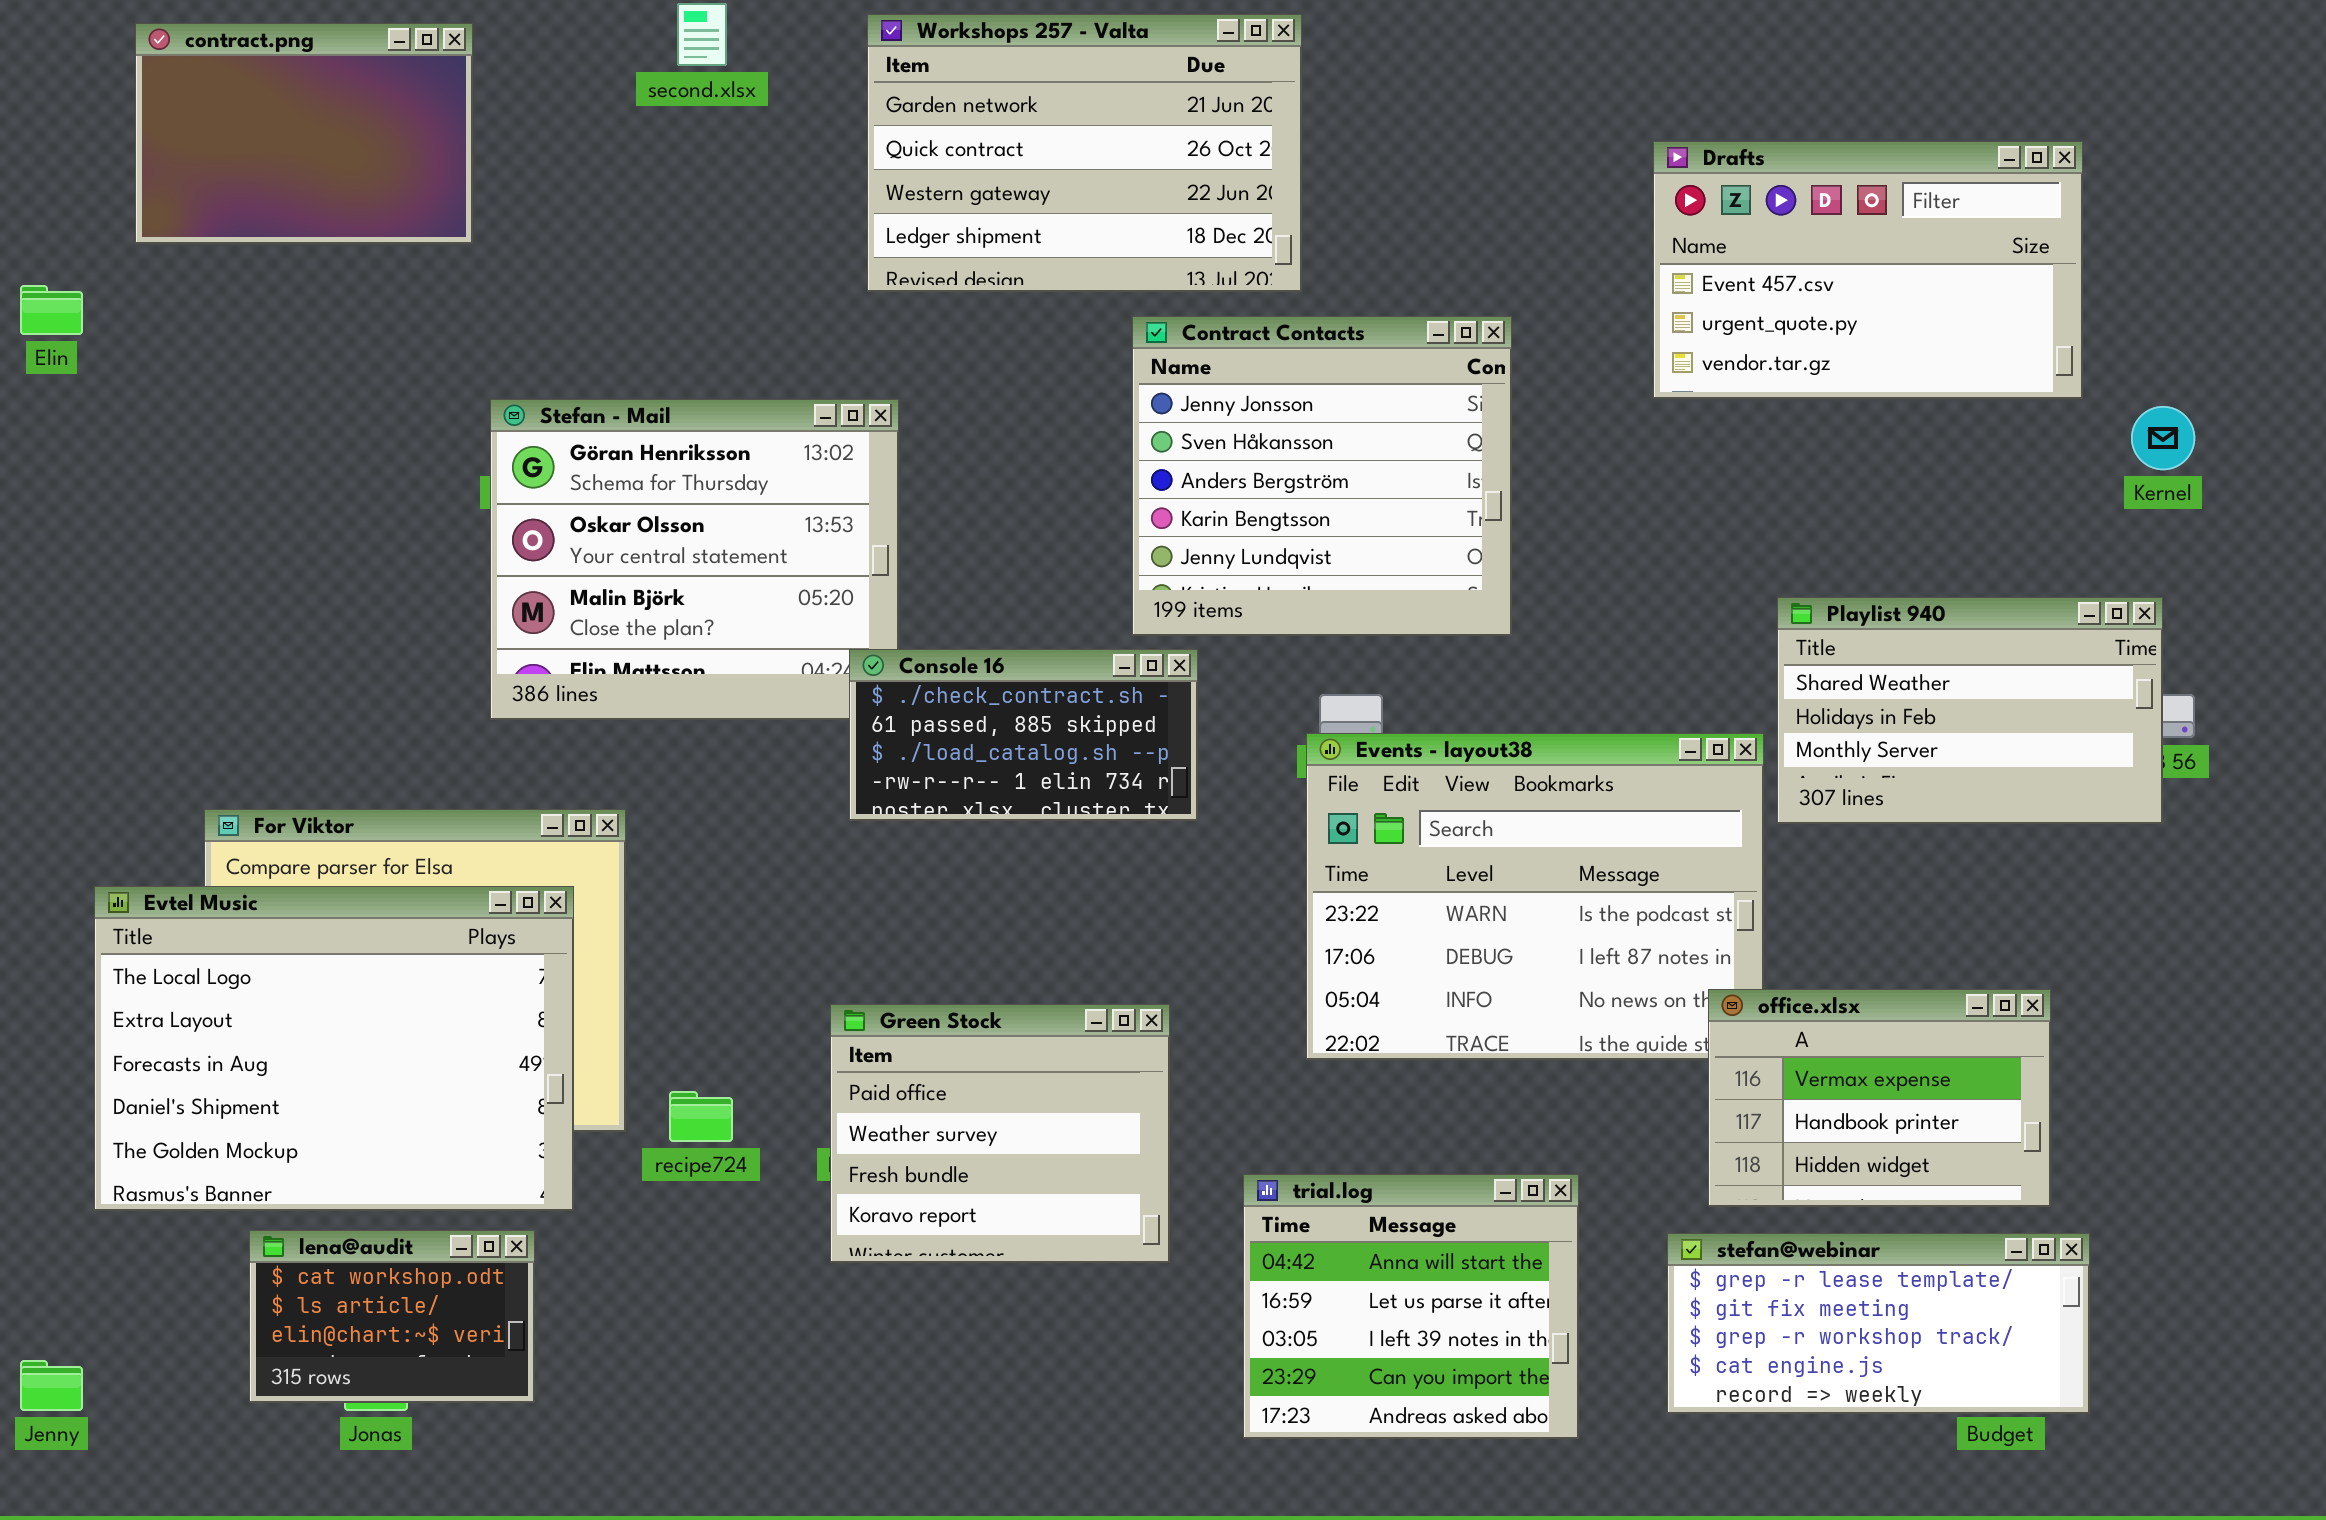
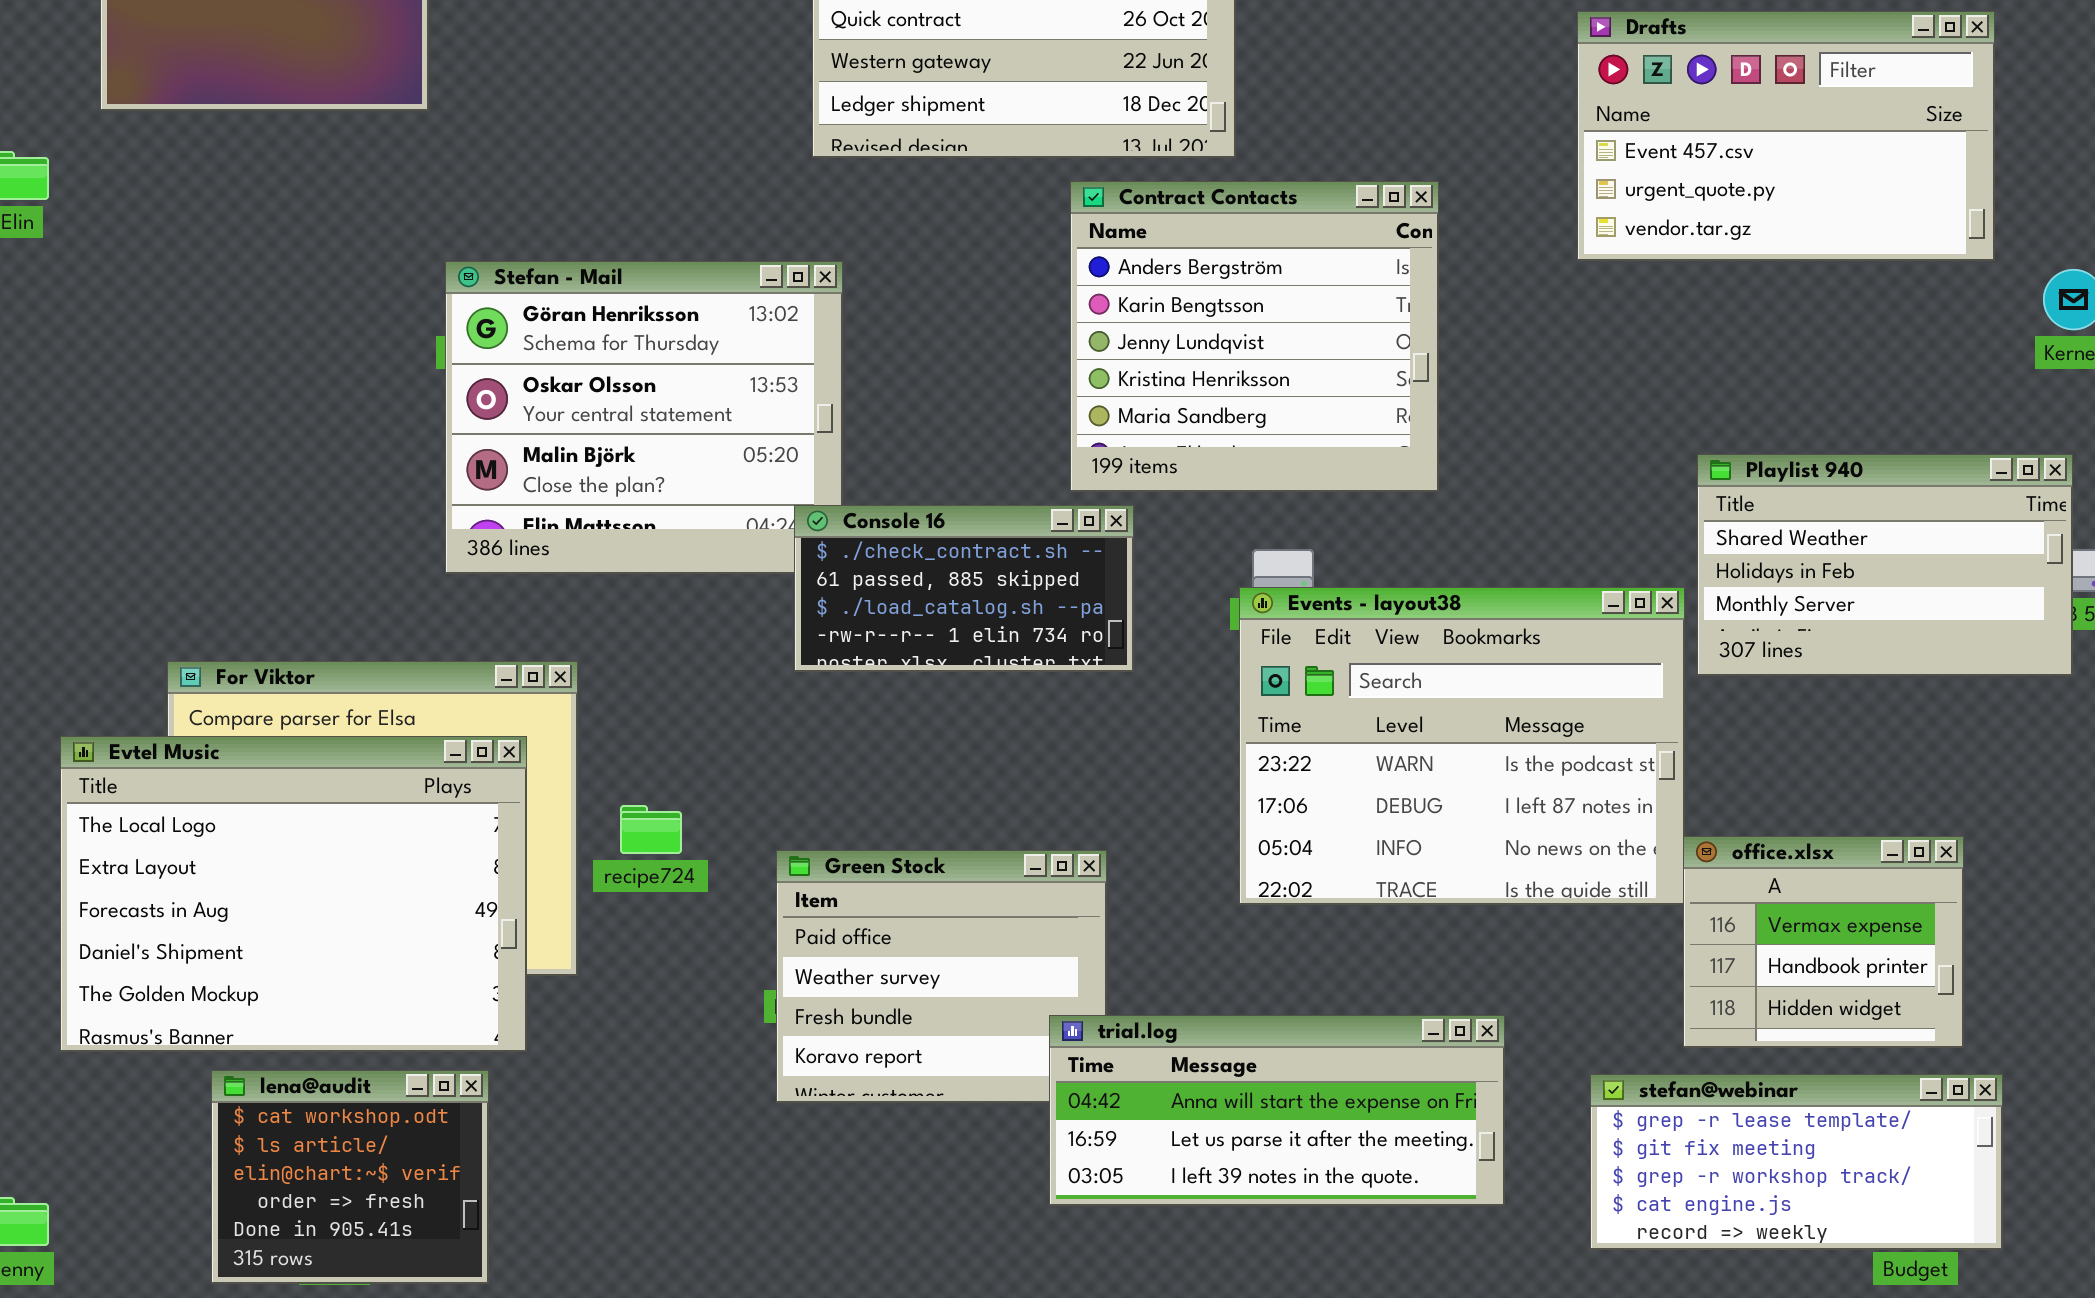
Contract Contacts: [1132,316,1512,636] -> [1070,181,1439,492], scrolled down 2 rows
office.xlsx: [1708,989,2051,1207] -> [1683,836,1964,1048], resized
recipe724: [669,1091,733,1142] -> [620,805,682,854], moved
trial.log: [1243,1174,1579,1439] -> [1049,1015,1505,1206], resized
lena@audit: [249,1230,535,1403] -> [211,1070,489,1284], resized

